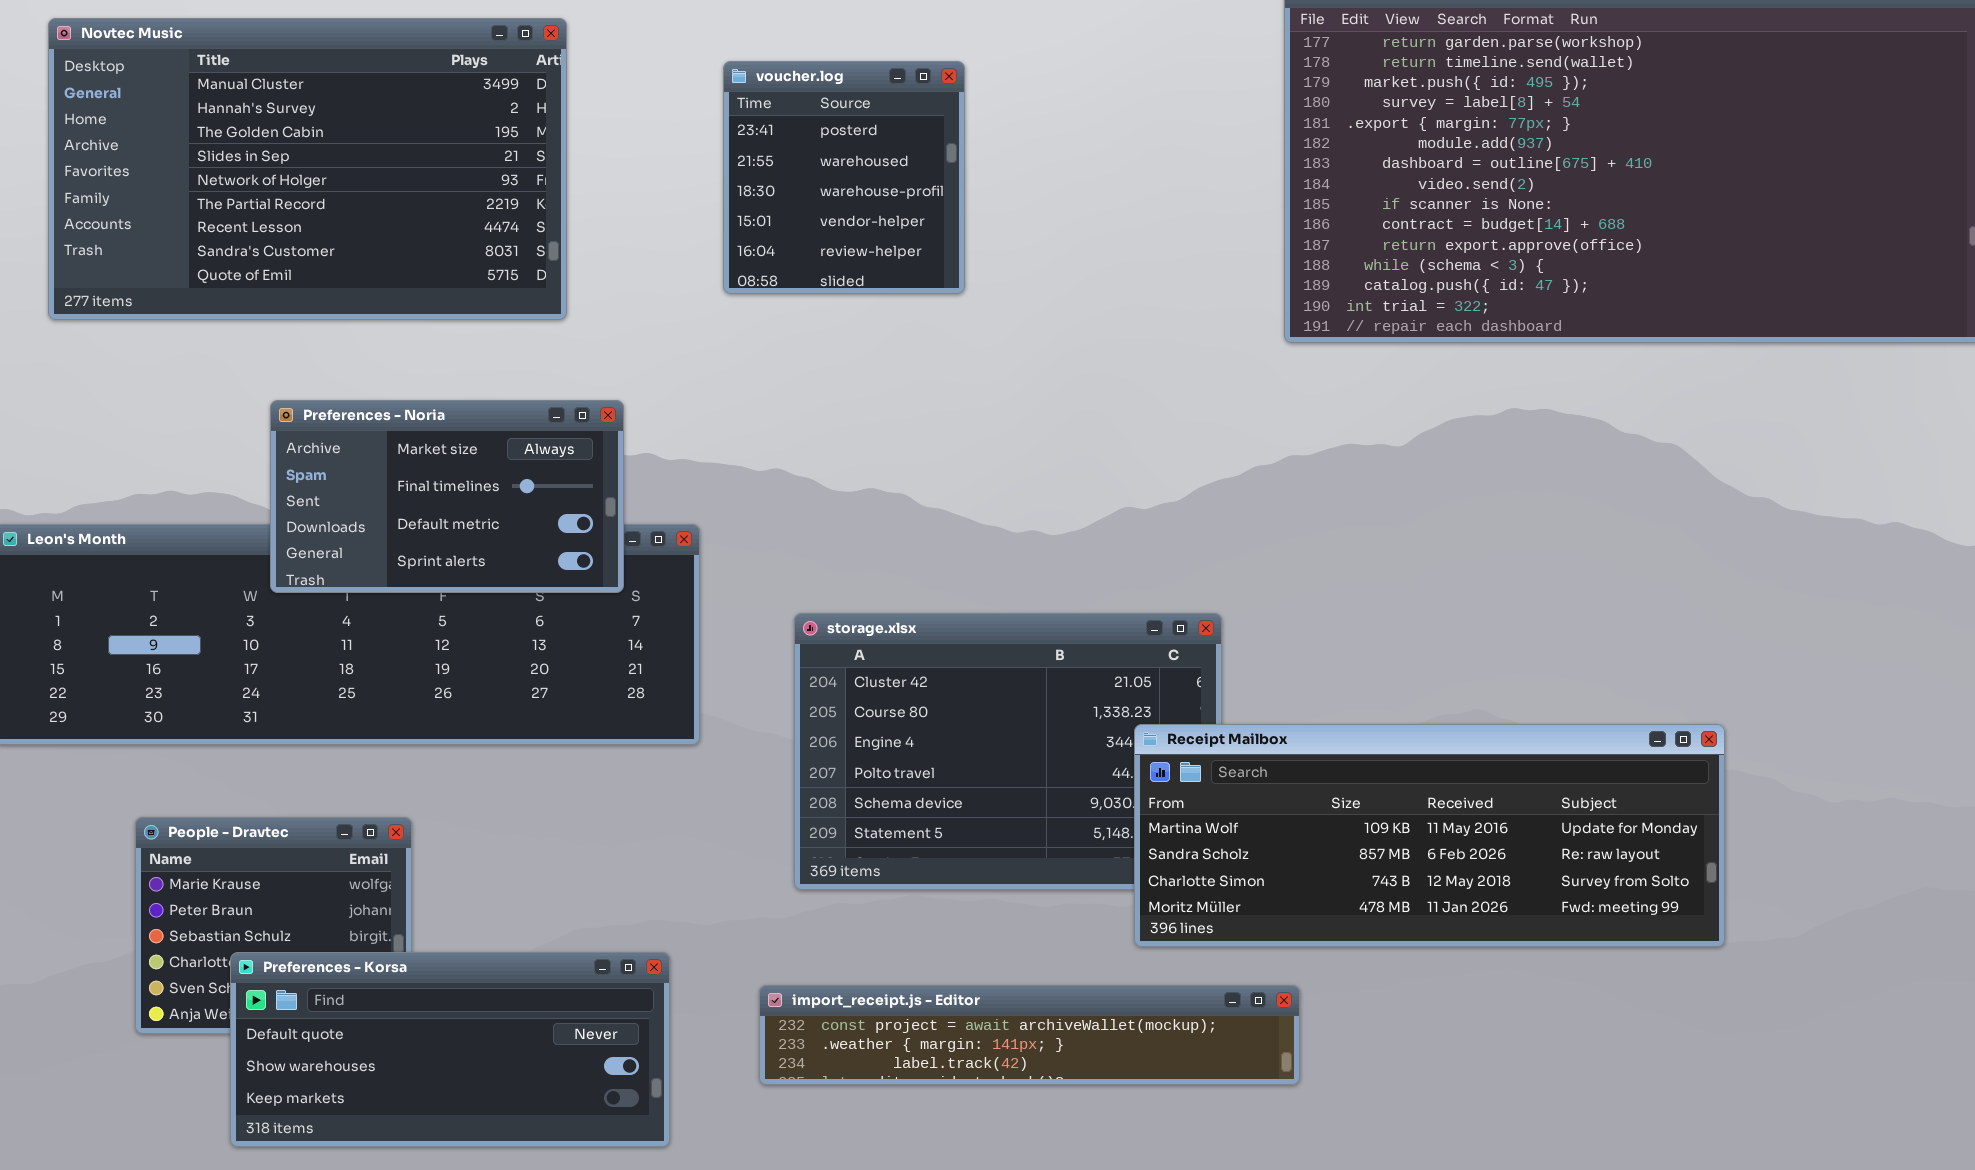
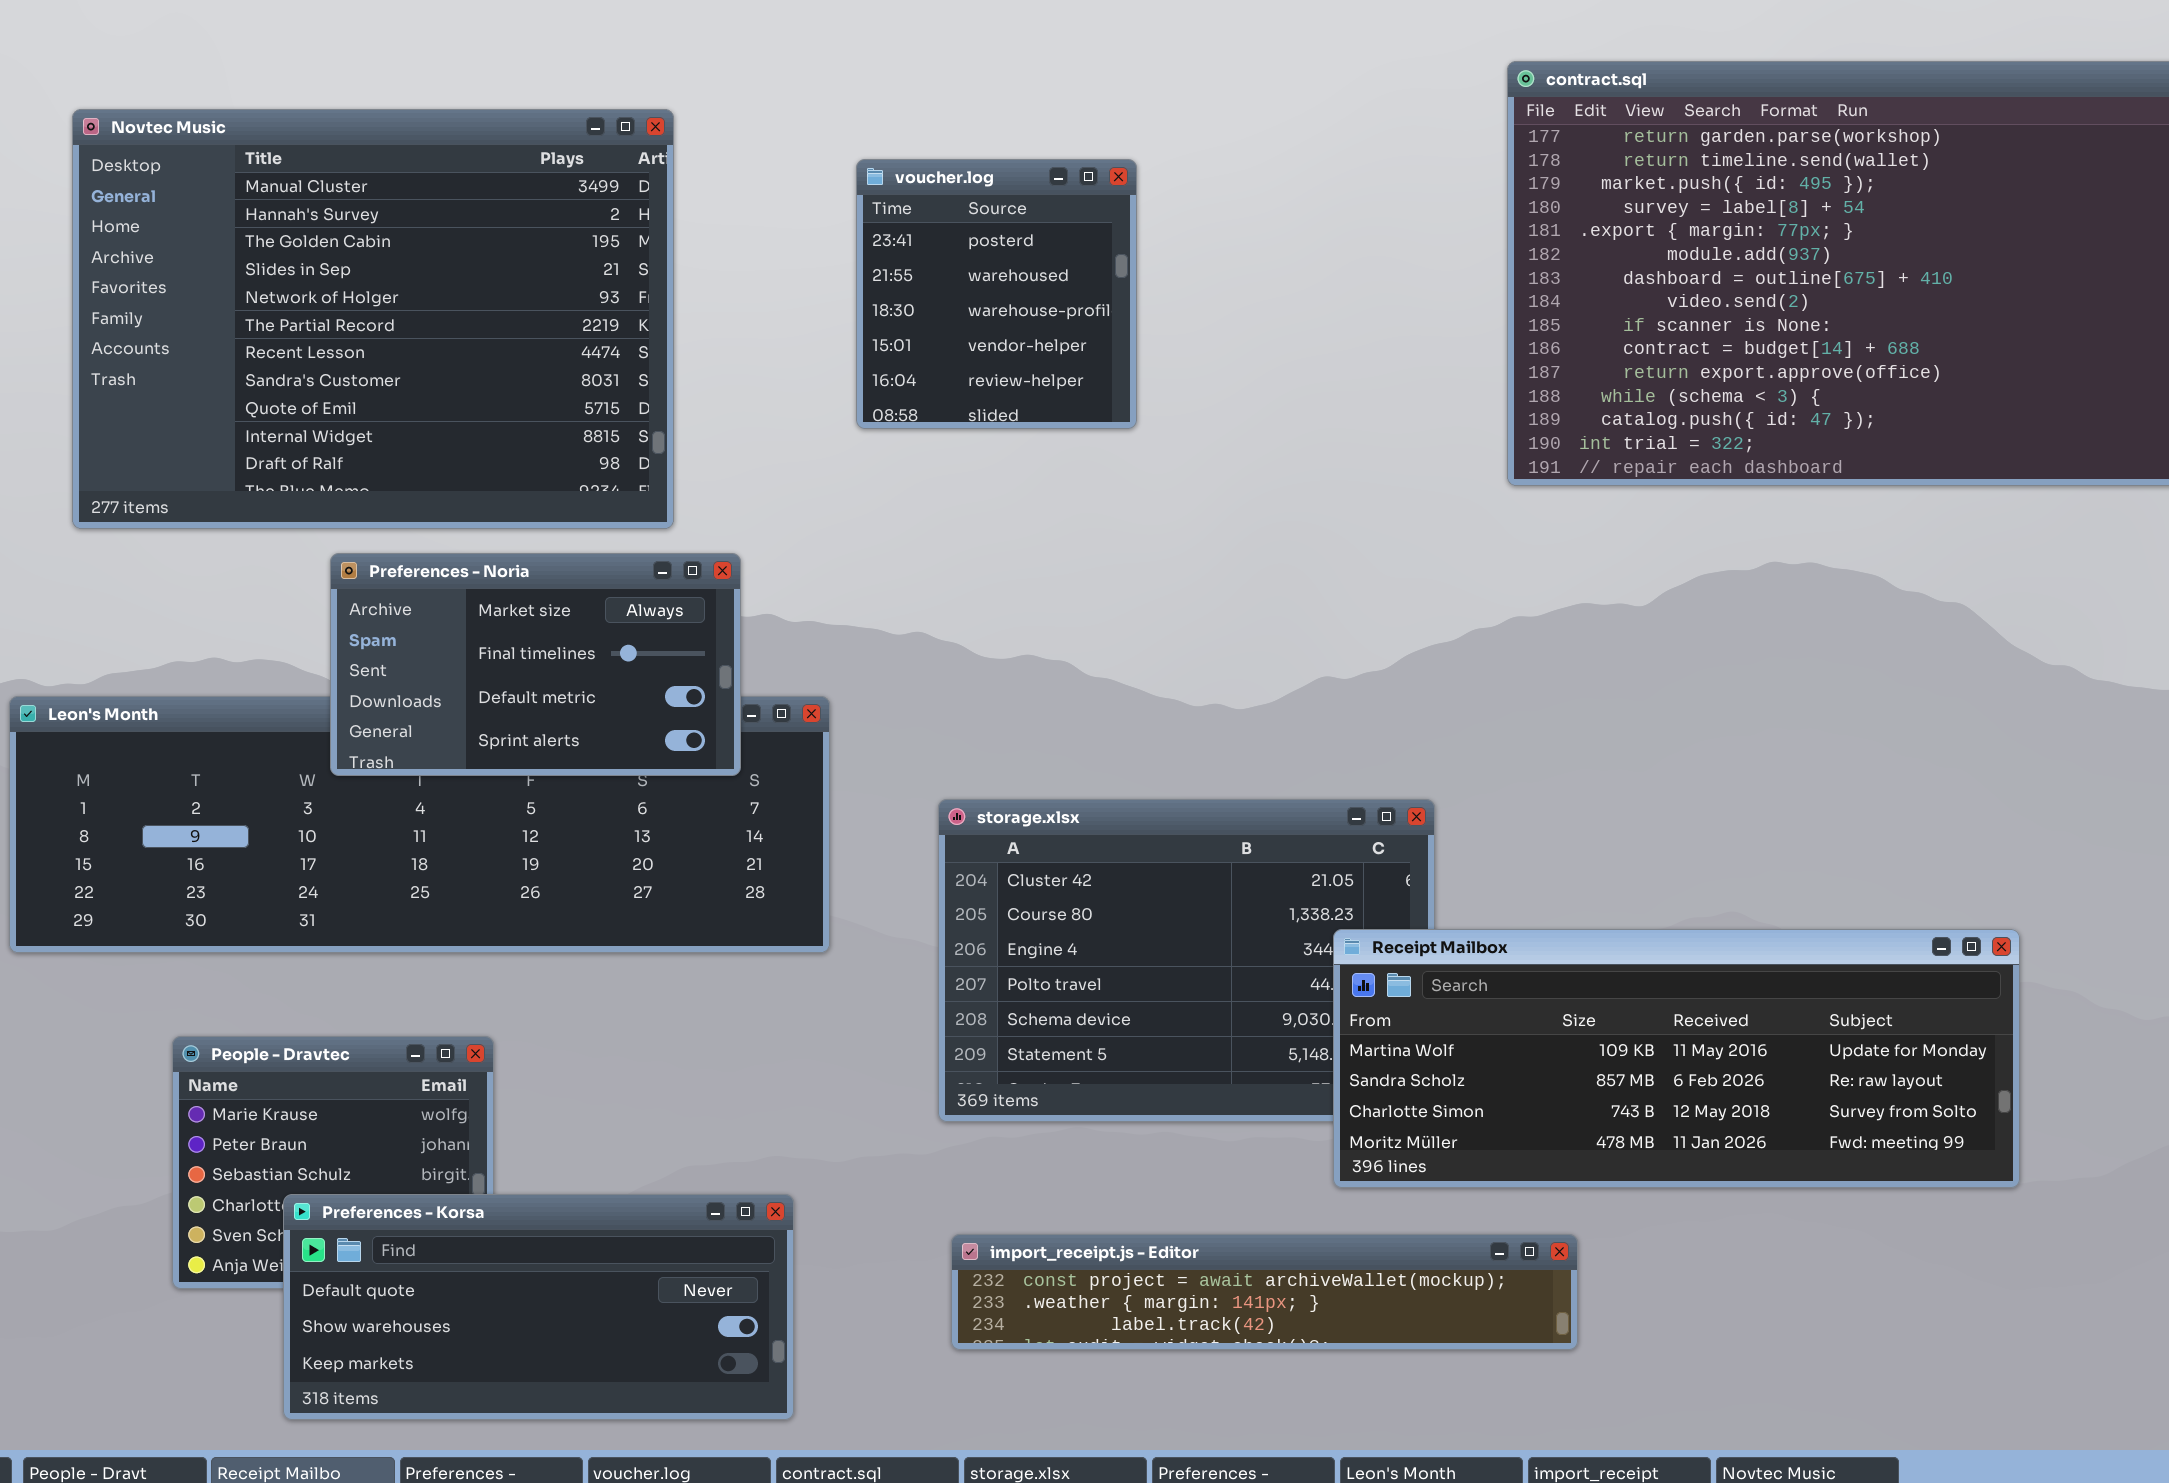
Novtec Music: [48,18,567,320] -> [72,109,674,529], resized
import_receipt.js - Editor: [759,985,1300,1085] -> [951,1234,1578,1350], moved

